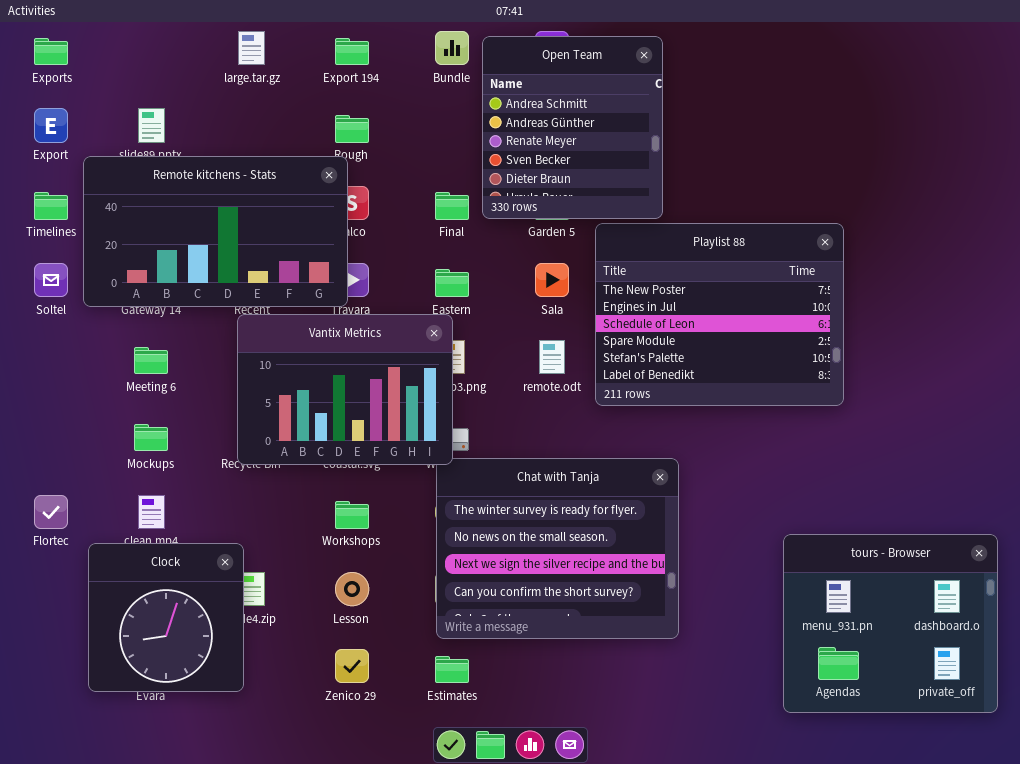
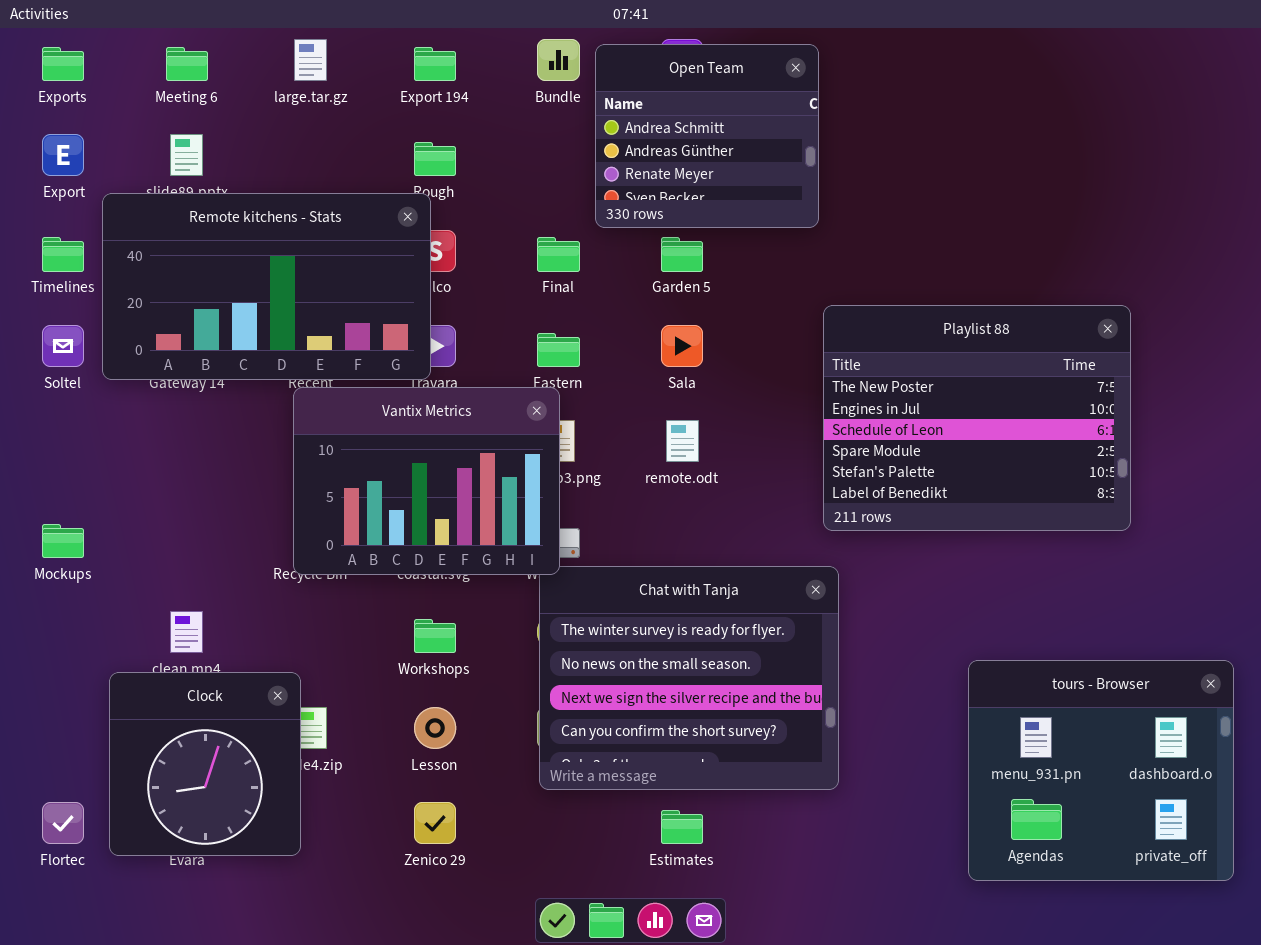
Open Team: [482,36,663,219] -> [595,44,819,228], resized
Playlist 88: [595,223,844,406] -> [823,305,1131,531], moved
Meeting 6: [134,347,168,374] -> [166,47,208,81], moved
Mockups: [134,424,168,451] -> [42,524,84,558], moved
Flortec: [34,495,68,529] -> [42,802,84,844], moved
Estimates: [435,656,469,683] -> [661,810,703,844], moved

